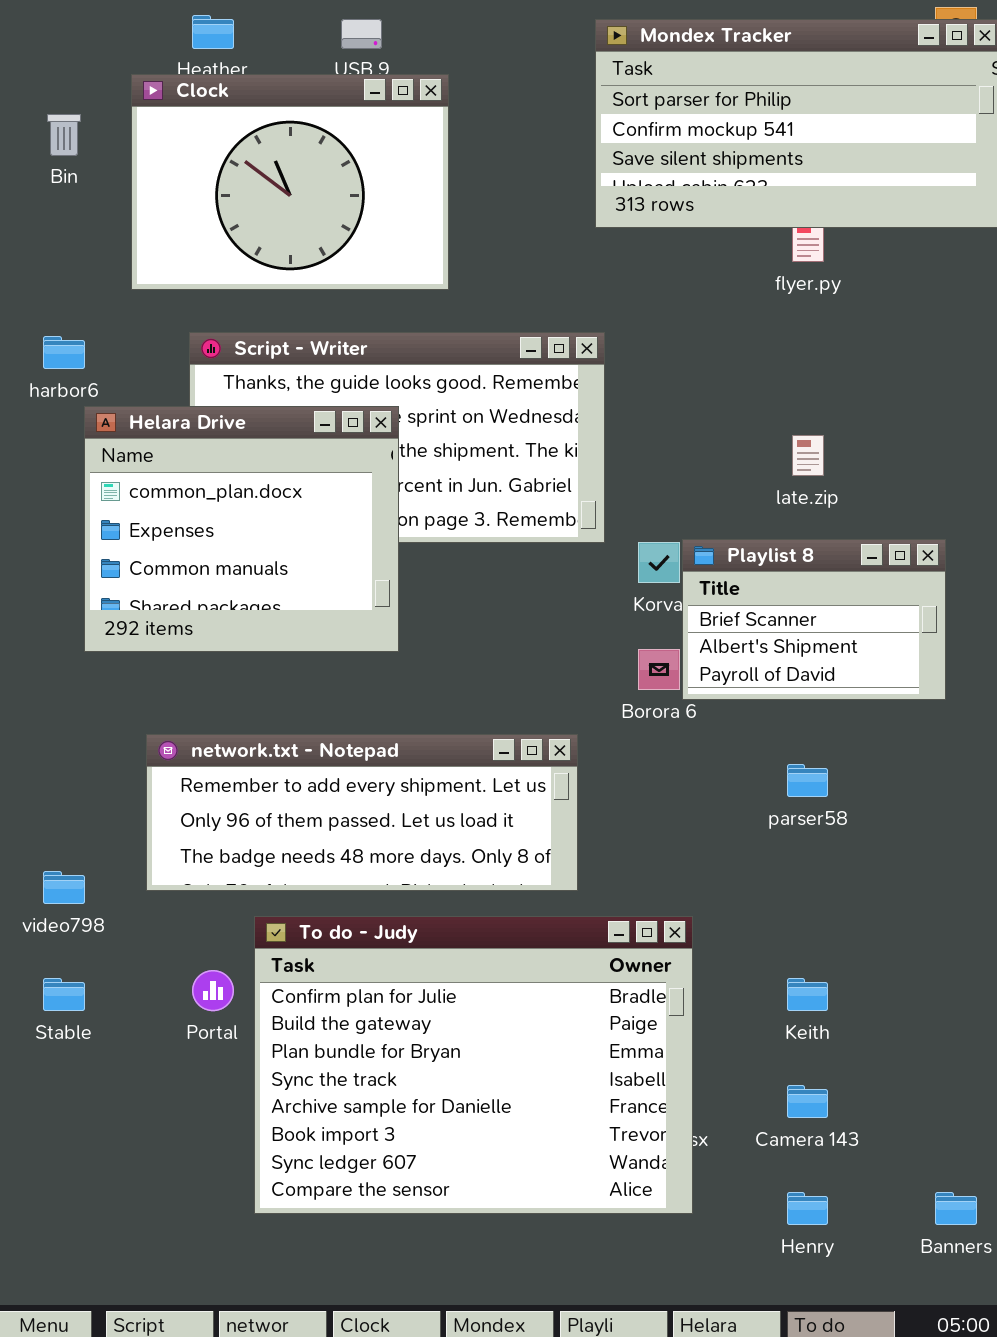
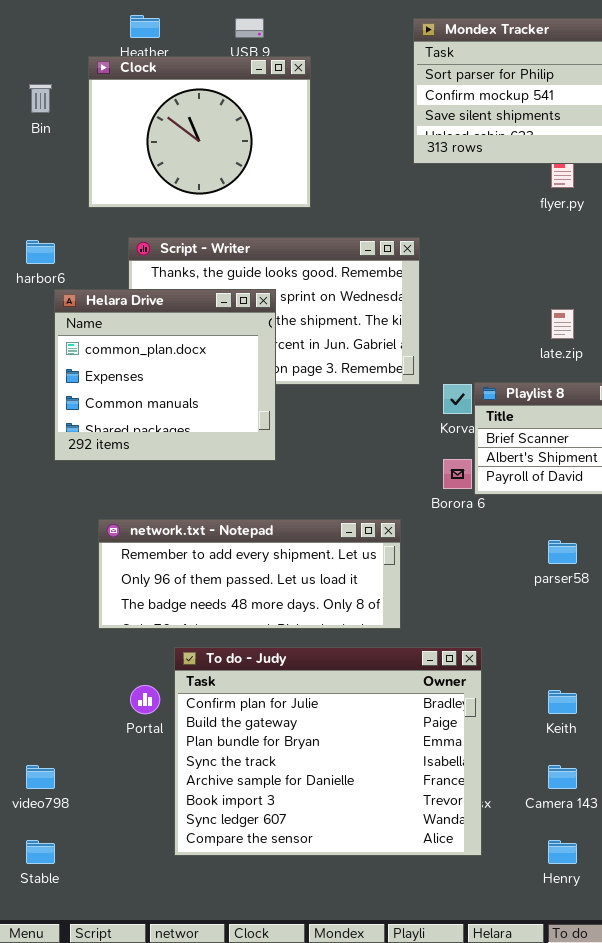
video798: [43,871,85,904] -> [26,765,55,789], moved
Stable: [43,978,85,1011] -> [26,840,55,864], moved

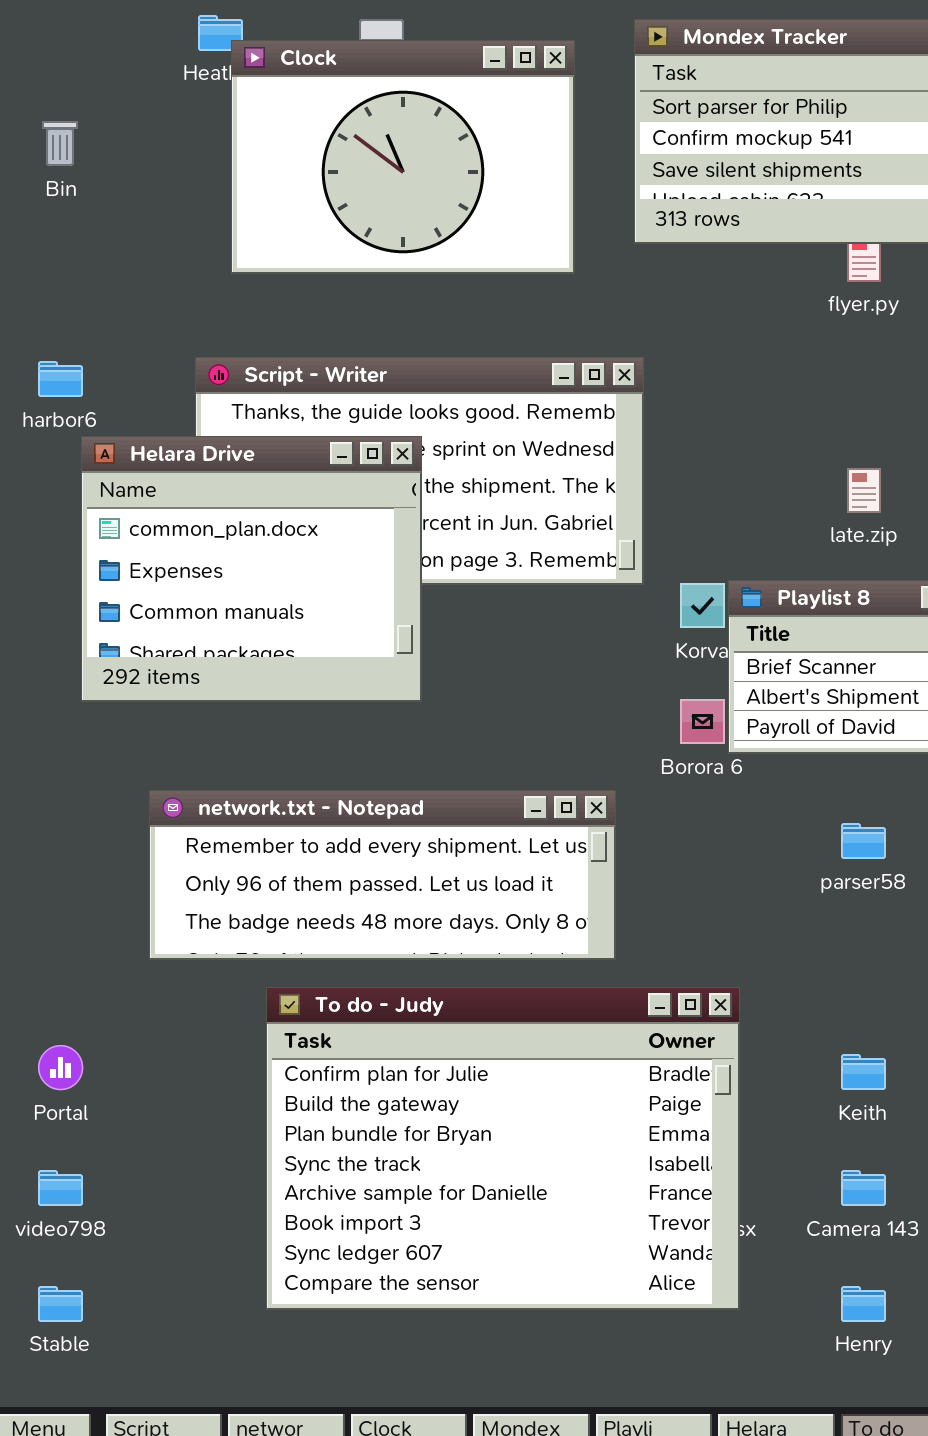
Clock: [88,56,311,208] -> [231,40,575,274], moved
Portal: [130,685,160,714] -> [38,1045,83,1090], moved

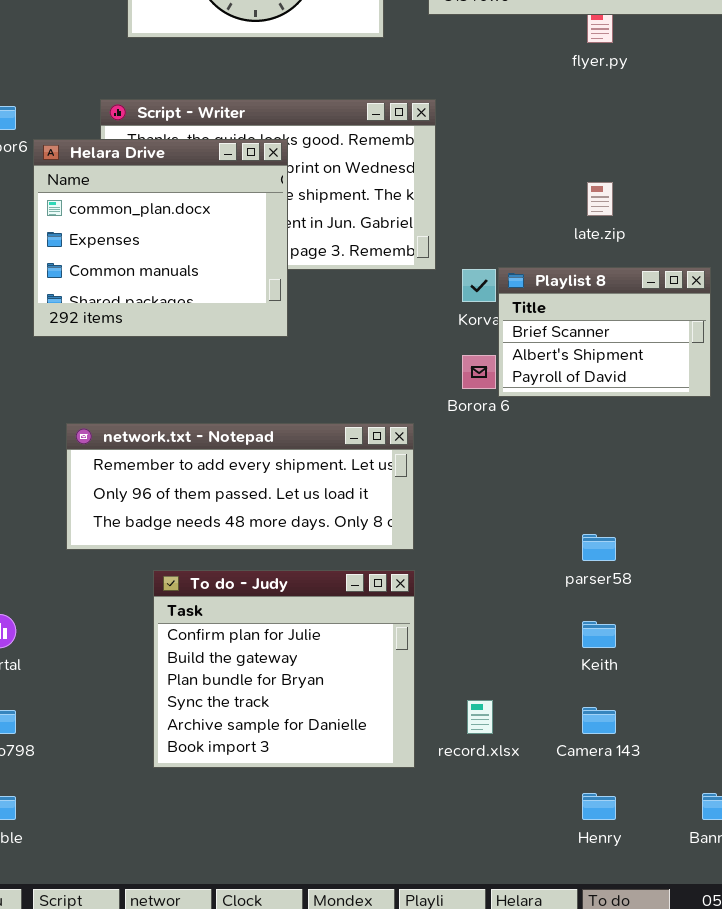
Helara Drive: [81,436,422,702] -> [33,139,288,337], moved
parser58: [841,823,886,859] -> [582,534,616,561], moved
To do - Judy: [266,987,740,1310] -> [153,570,415,768], resized

